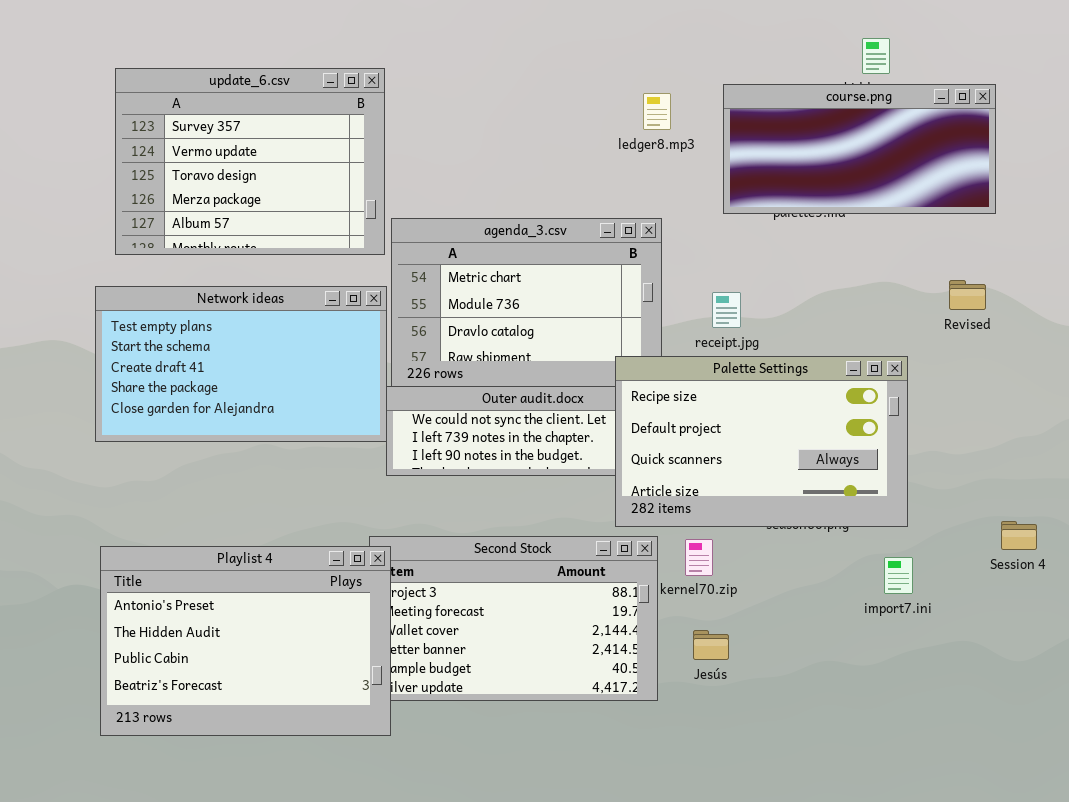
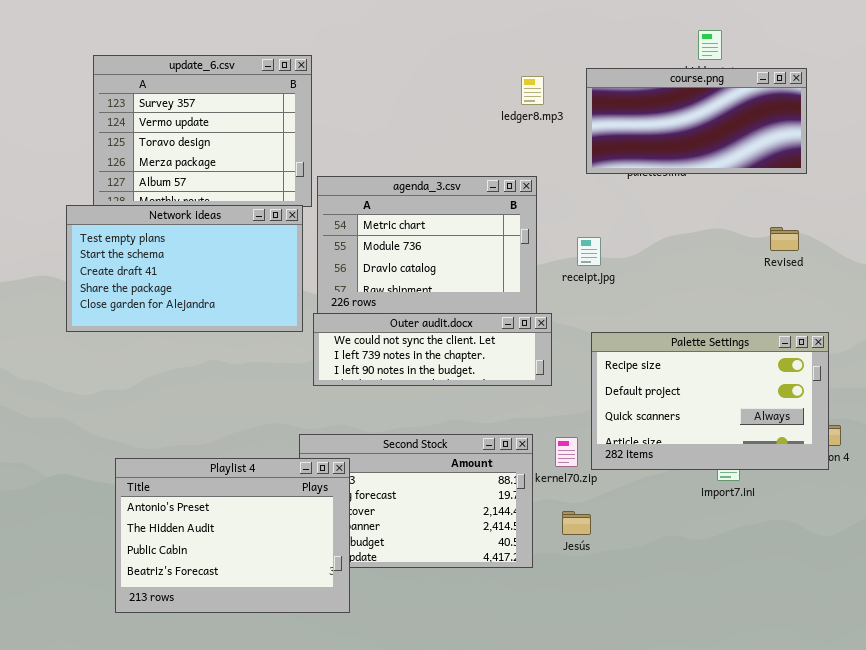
Network ideas: [95,286,387,442] -> [66,205,303,332], moved
Palette Settings: [615,356,908,527] -> [591,332,829,470], moved
Playlist 4: [100,546,391,736] -> [115,458,350,613], moved

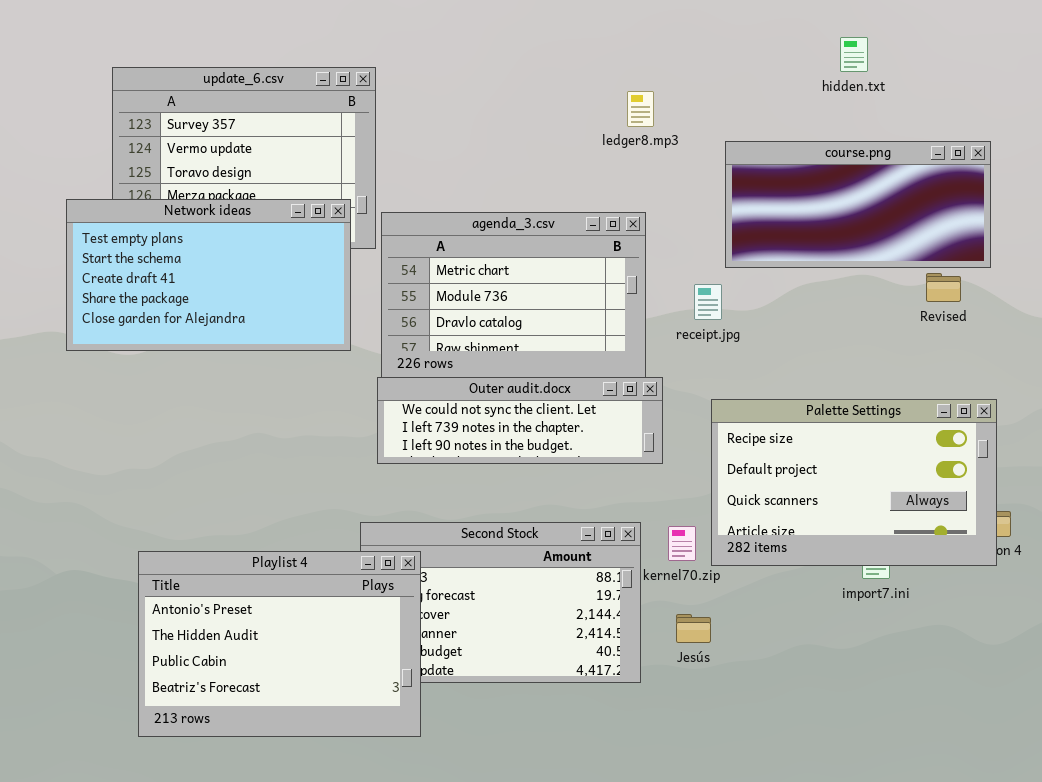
course.png: [586,68,807,174] -> [725,141,991,268], moved
Network ideas: [66,205,303,332] -> [66,199,351,351], moved

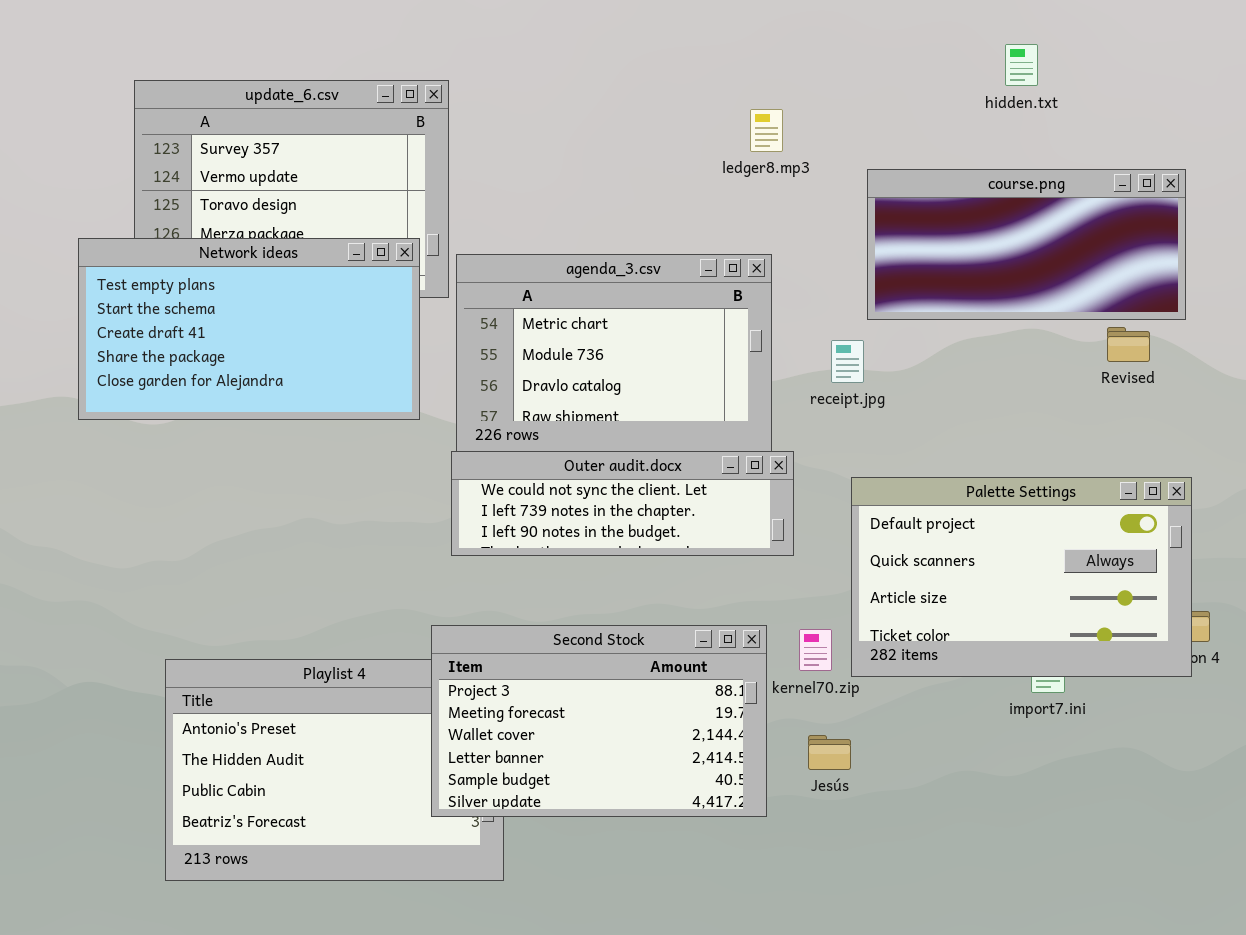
Palette Settings: [711,399,997,566] -> [851,477,1192,677], scrolled down 1 row
Second Stock: [360,522,641,683] -> [431,625,767,817], raised

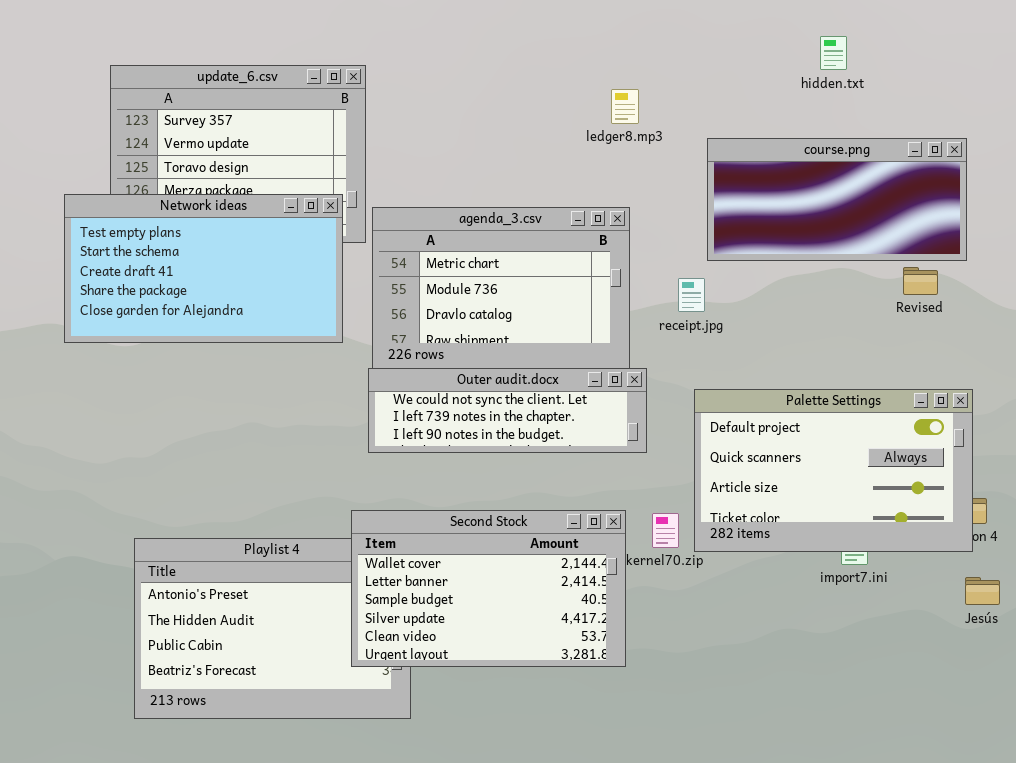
Second Stock: [431,625,767,817] -> [351,510,626,667], scrolled down 2 rows
Jesús: [808,735,851,770] -> [965,577,1000,605], moved

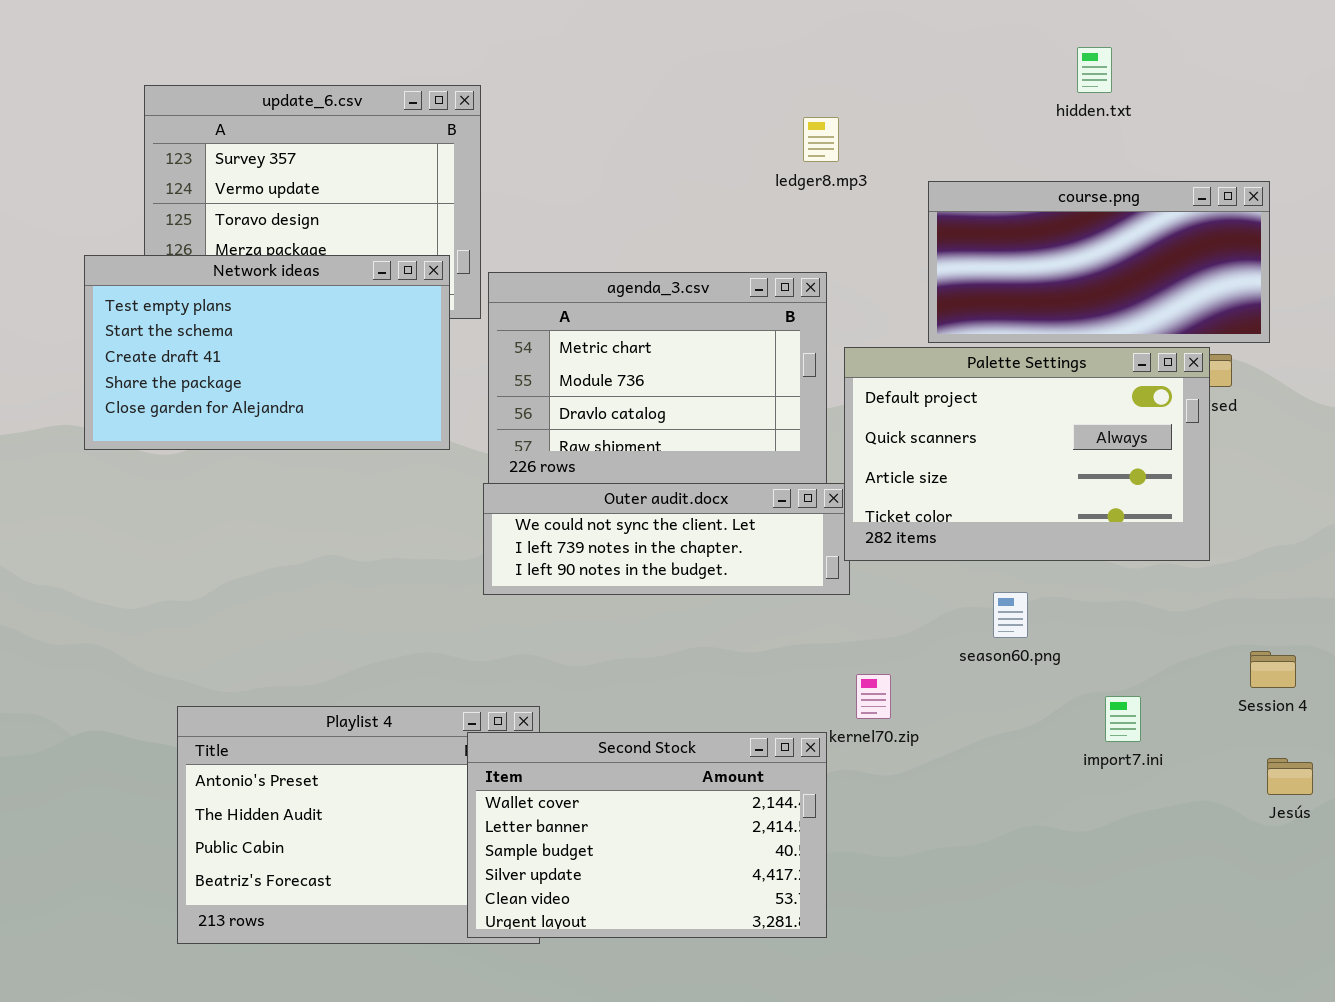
Palette Settings: [694,389,973,552] -> [844,347,1210,561], moved
Second Stock: [351,510,626,667] -> [467,732,827,938], moved

